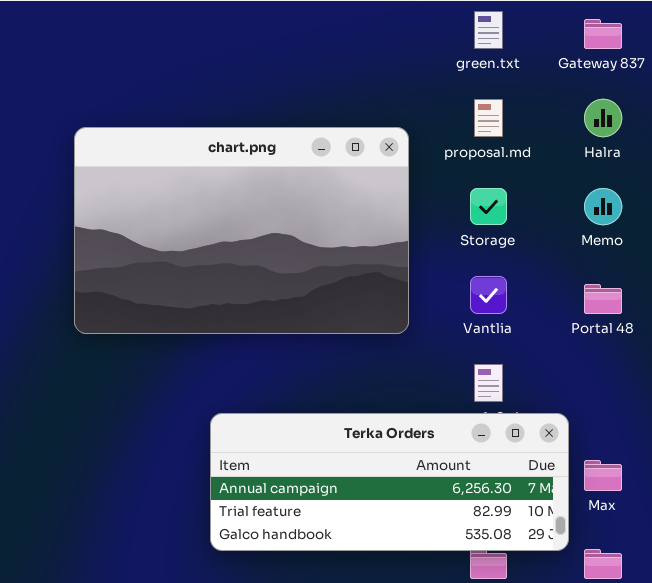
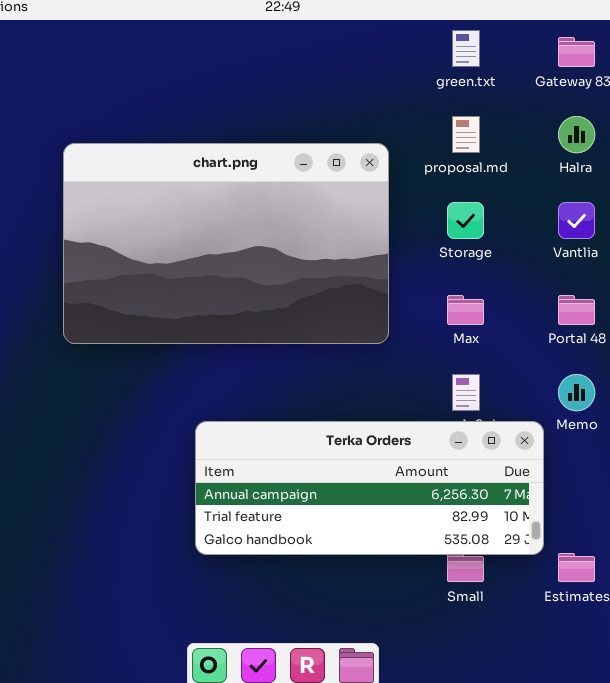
Memo: [584,188,622,225] -> [558,374,595,411], moved
Vantlia: [470,276,507,314] -> [558,202,595,239], moved
Max: [584,460,622,491] -> [447,295,484,325], moved

